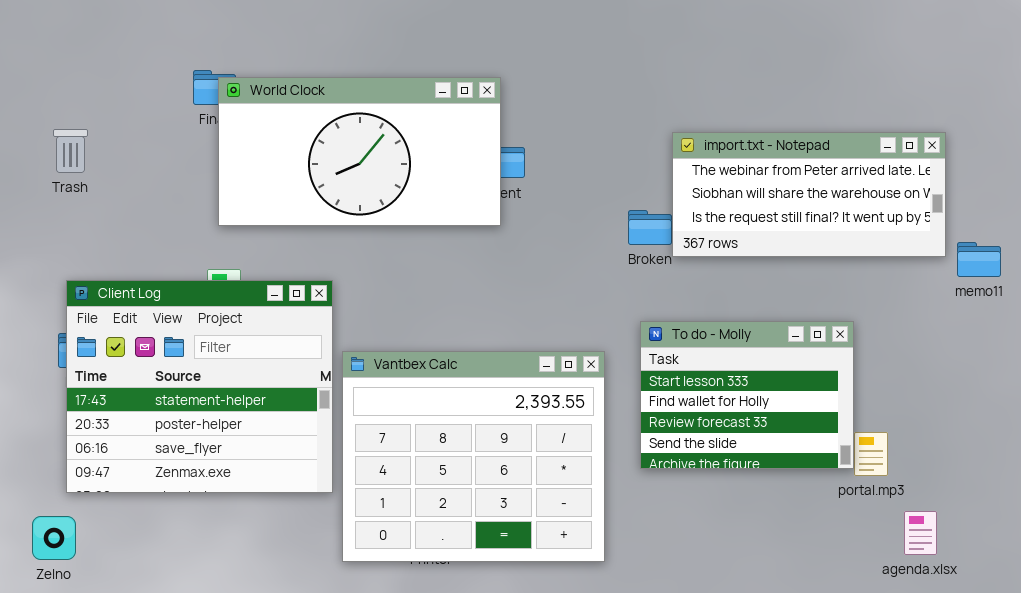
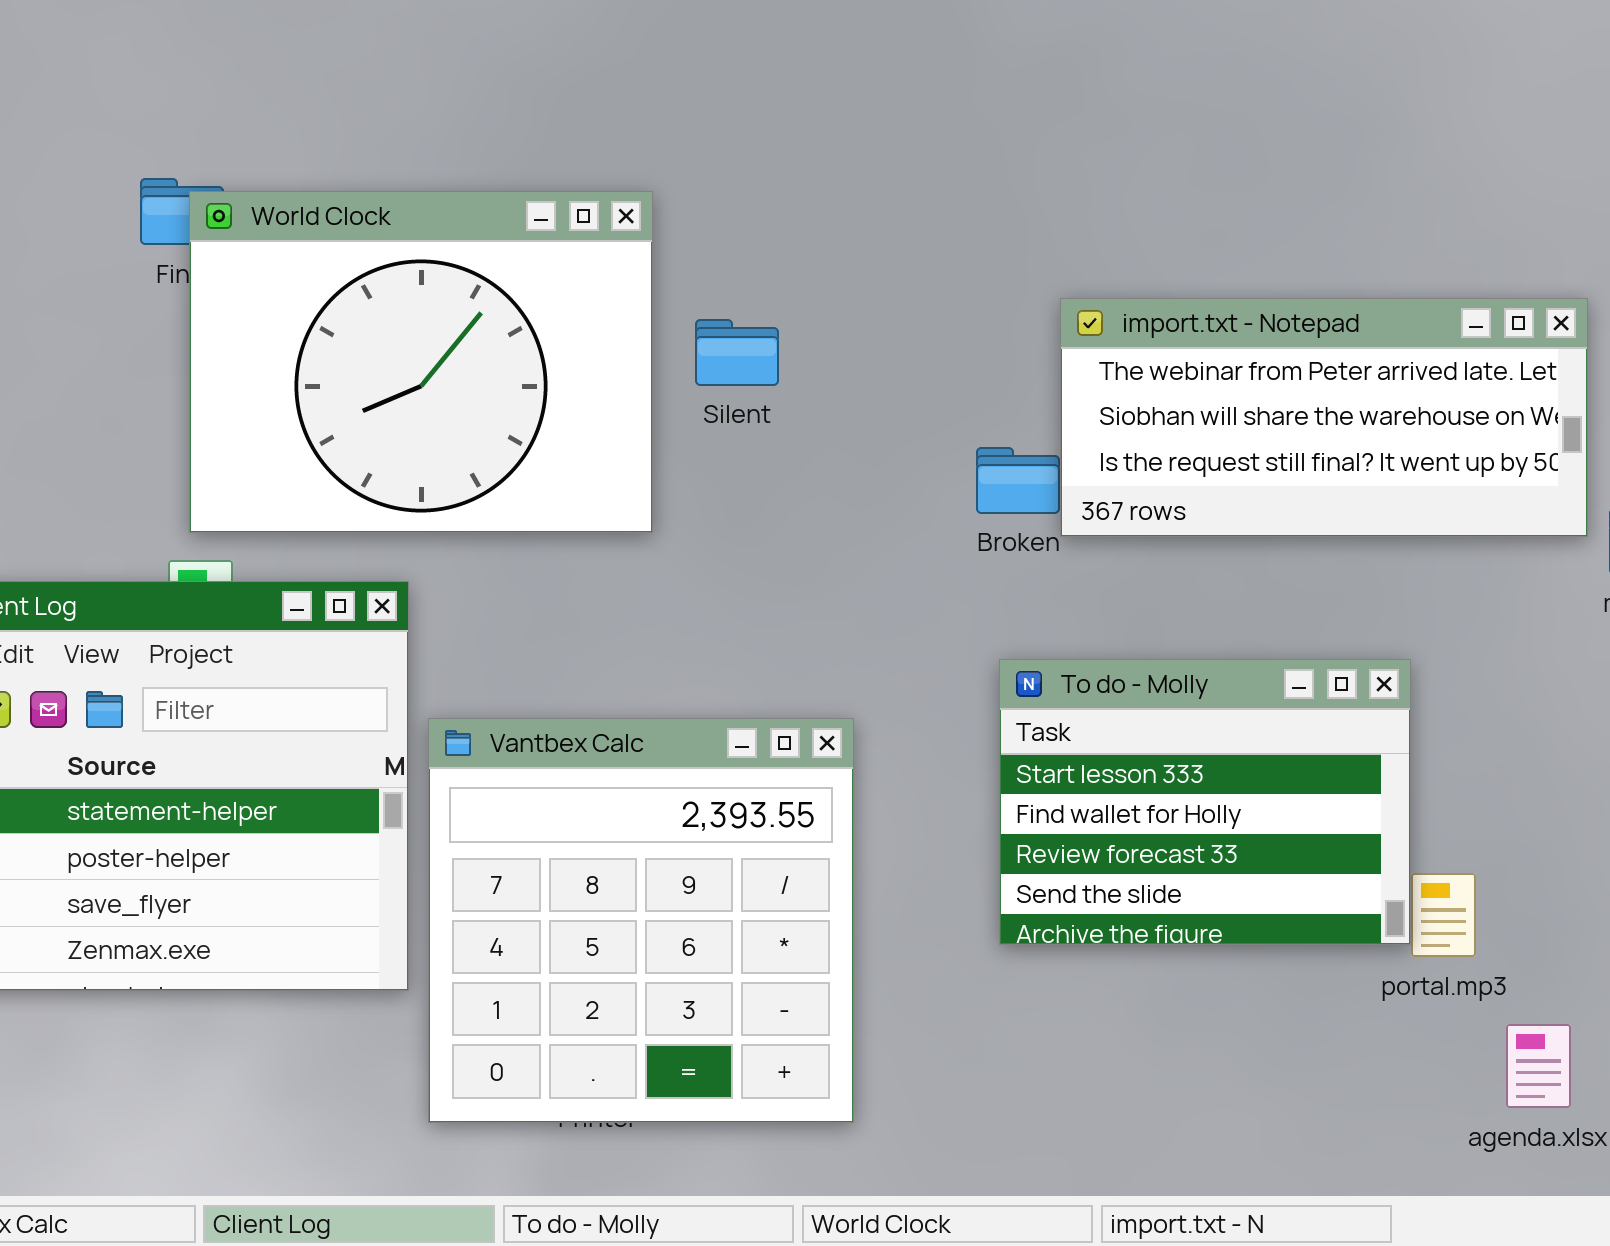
World Clock: [218,77,501,226] -> [189,191,653,533], resized
Vantbex Calc: [342,351,605,562] -> [428,718,854,1123], resized

